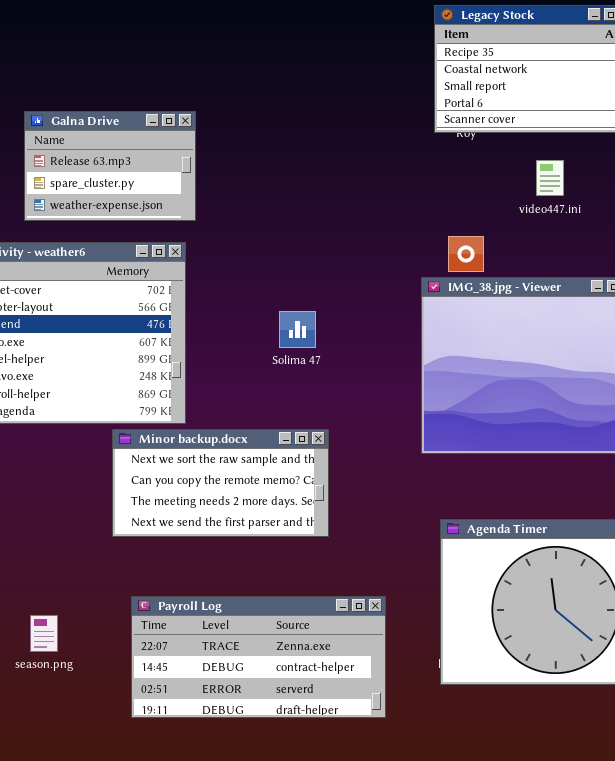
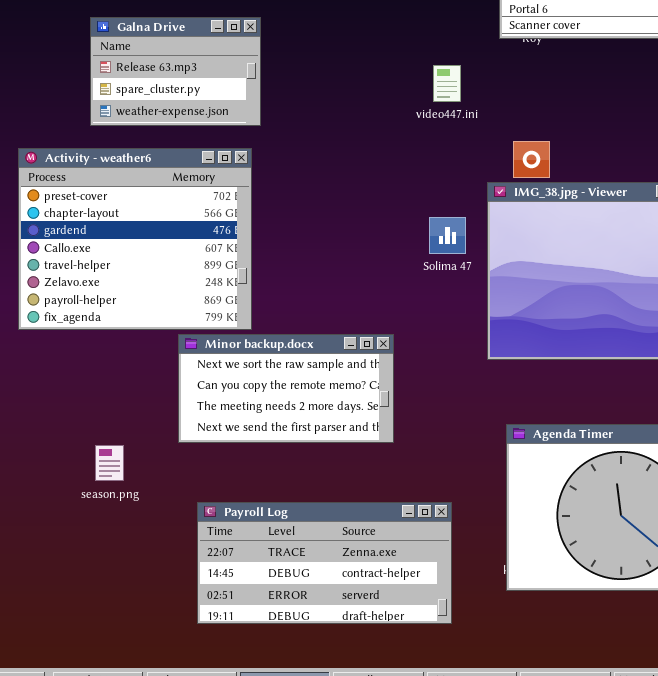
video447.ini: [536,160,564,196] -> [433,65,461,102], moved
Solima 47: [279,311,316,348] -> [429,217,466,254], moved
season.png: [30,615,58,652] -> [95,445,124,481], moved

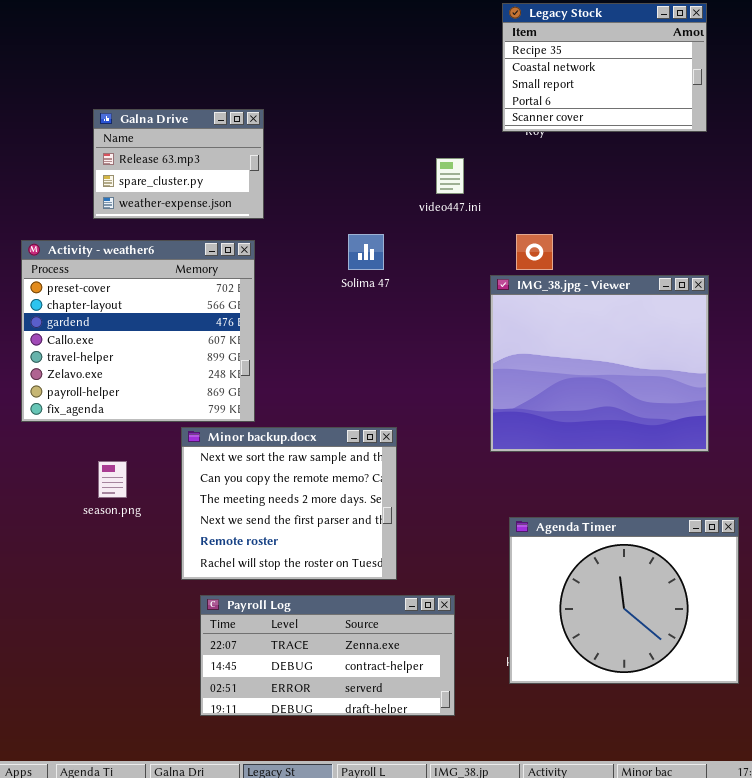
Solima 47: [429,217,466,254] -> [348,234,384,270], moved
Minor backup.docx: [178,334,394,443] -> [181,427,397,580], resized
season.png: [95,445,124,481] -> [98,461,127,498], moved

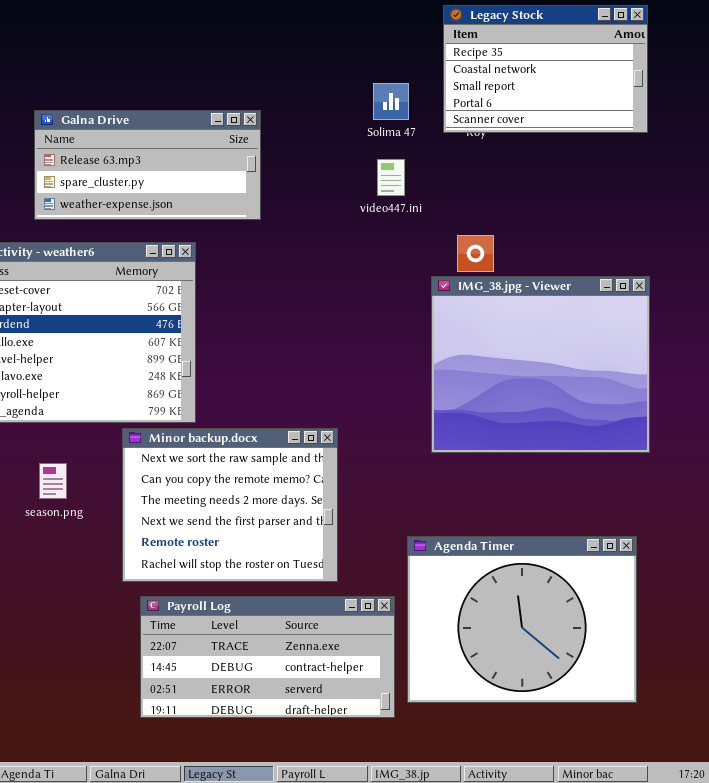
Galna Drive: [93,109,264,219] -> [34,110,261,220], resized
Solima 47: [348,234,384,270] -> [373,83,409,120], moved
Agenda Timer: [509,517,739,684] -> [407,536,637,703], moved

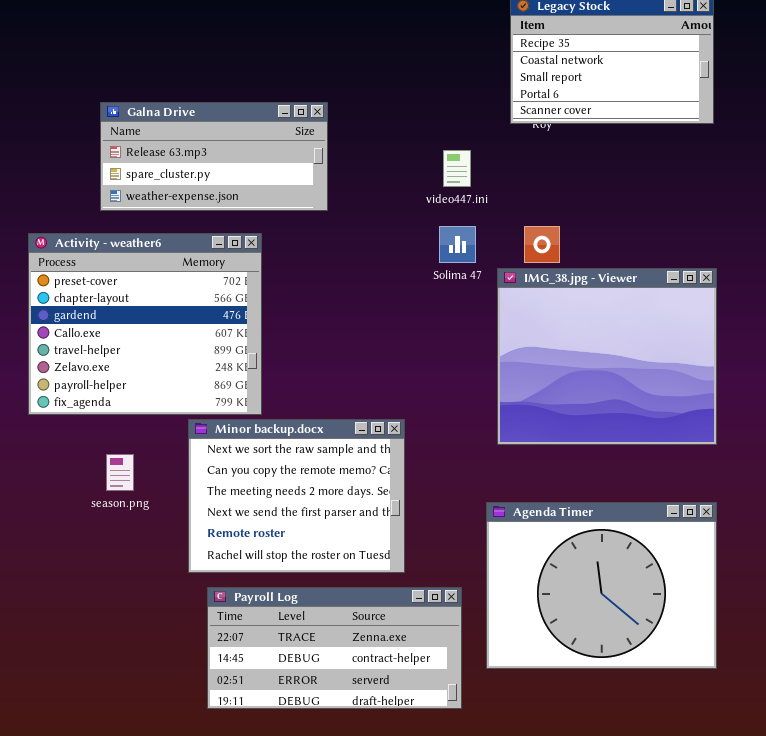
Solima 47: [373,83,409,120] -> [439,226,476,263], moved
Agenda Timer: [407,536,637,703] -> [486,502,717,669], moved

